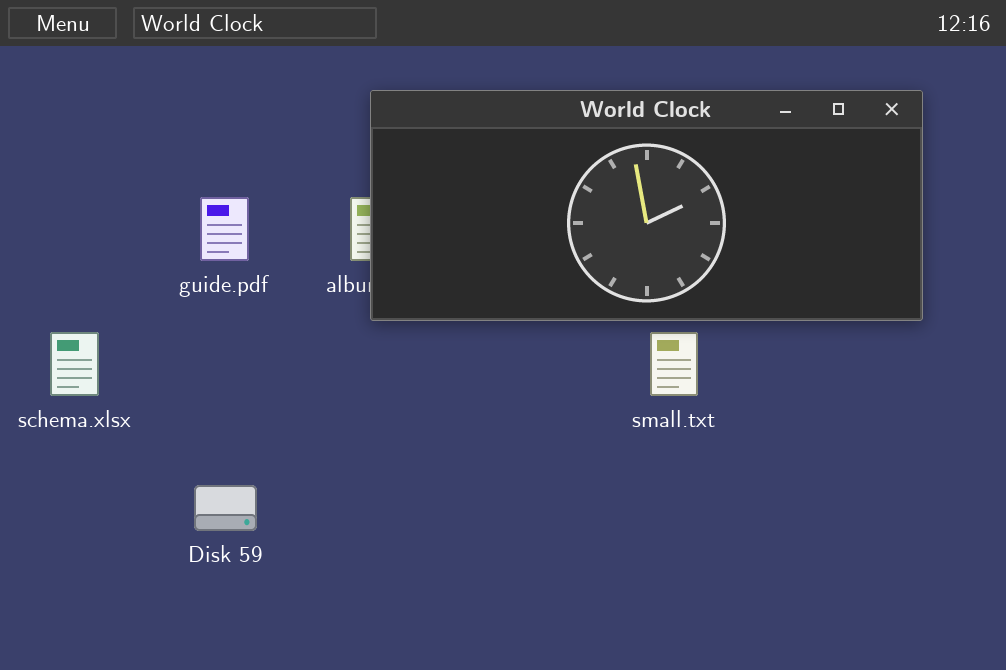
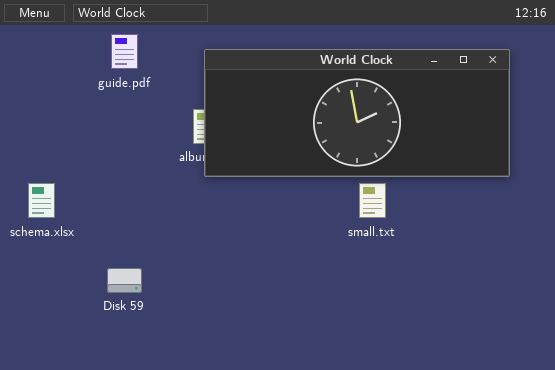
guide.pdf: [200,197,249,261] -> [111,34,138,69], moved

